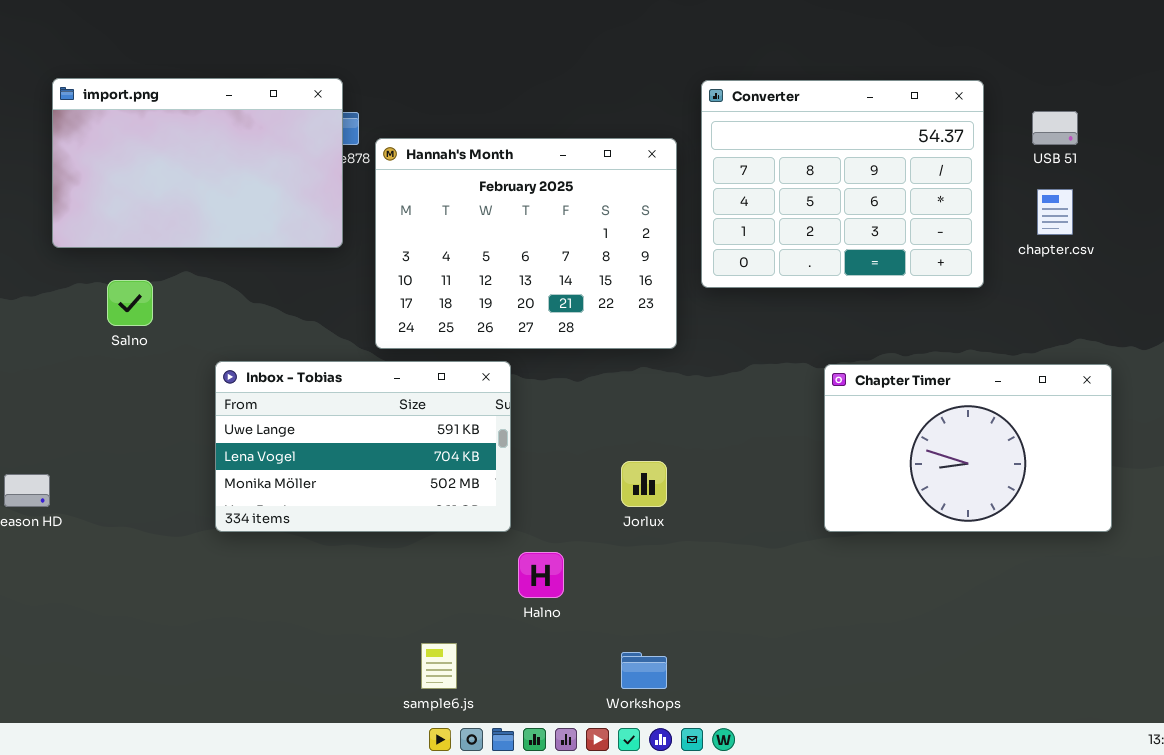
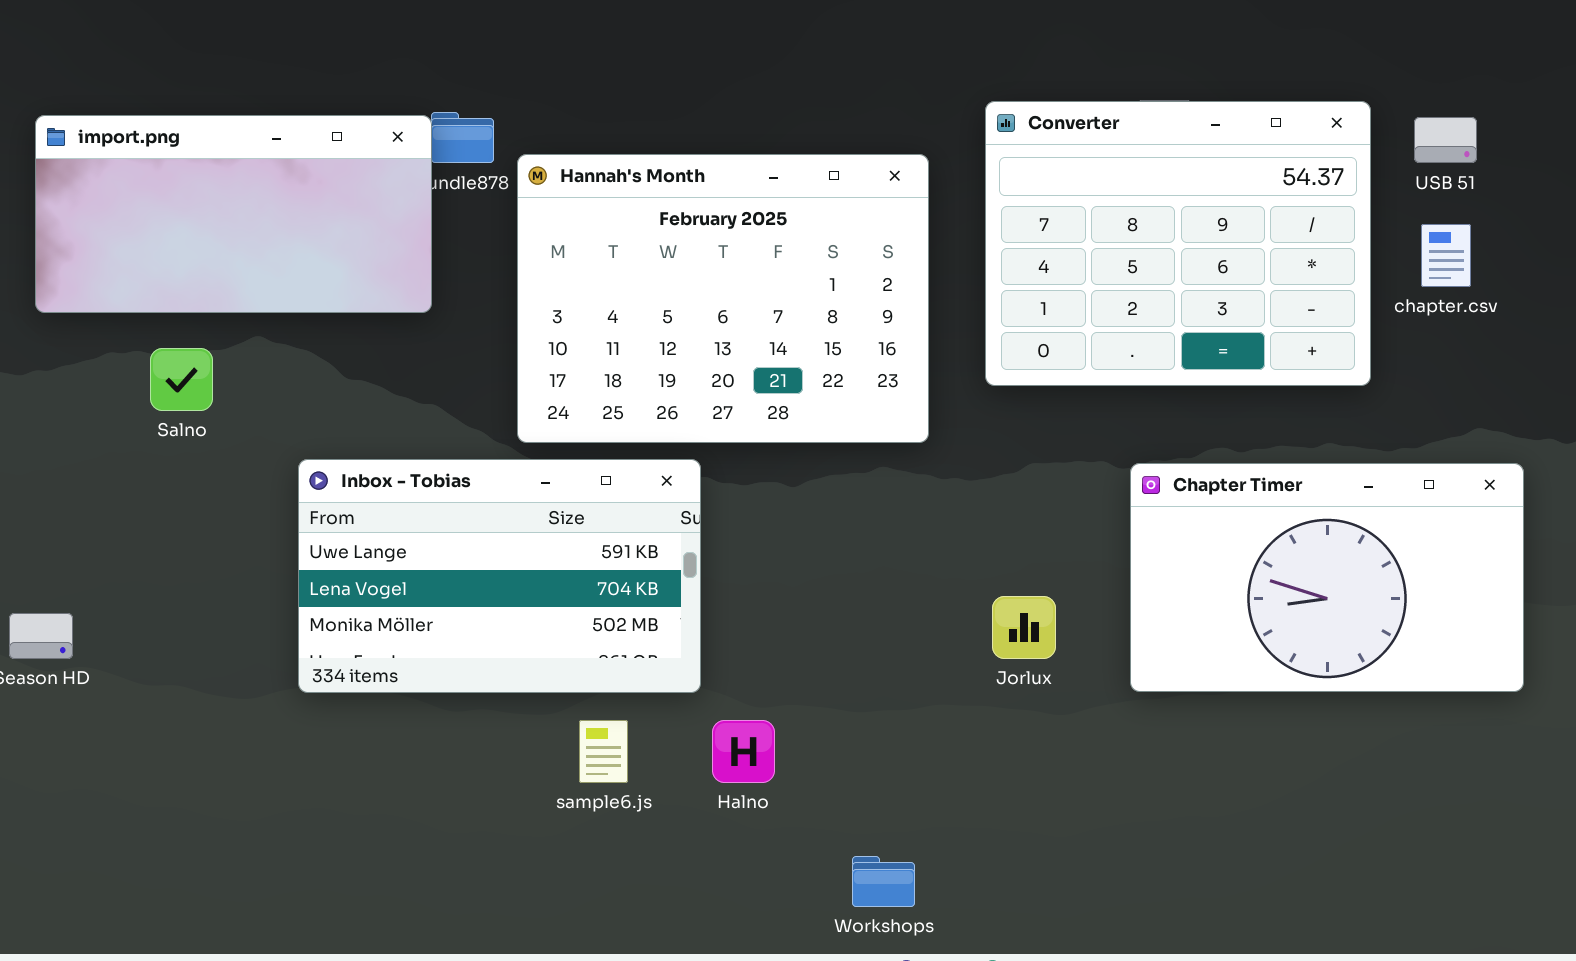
import.png: [52,78,343,248] -> [35,115,432,313], moved, resized
Converter: [701,80,984,288] -> [985,101,1371,386], moved
Jorlux: [621,461,667,507] -> [992,596,1056,659], moved
sample6.js: [421,643,457,689] -> [579,720,628,783], moved

